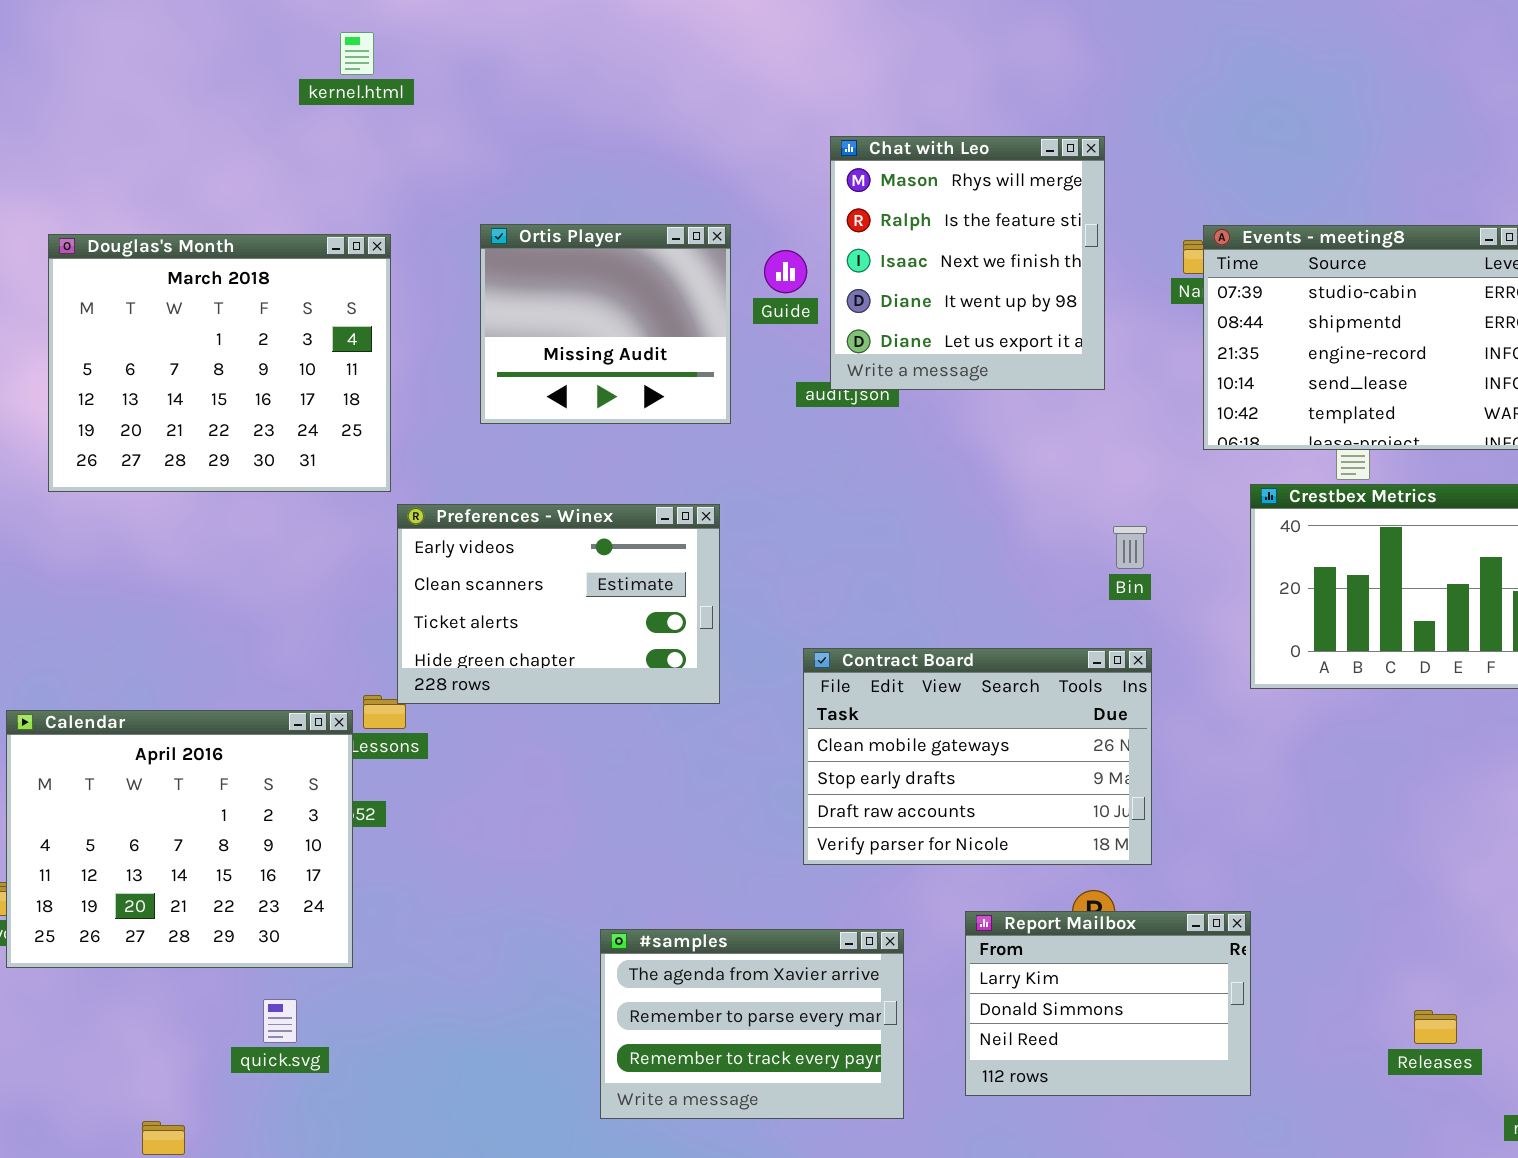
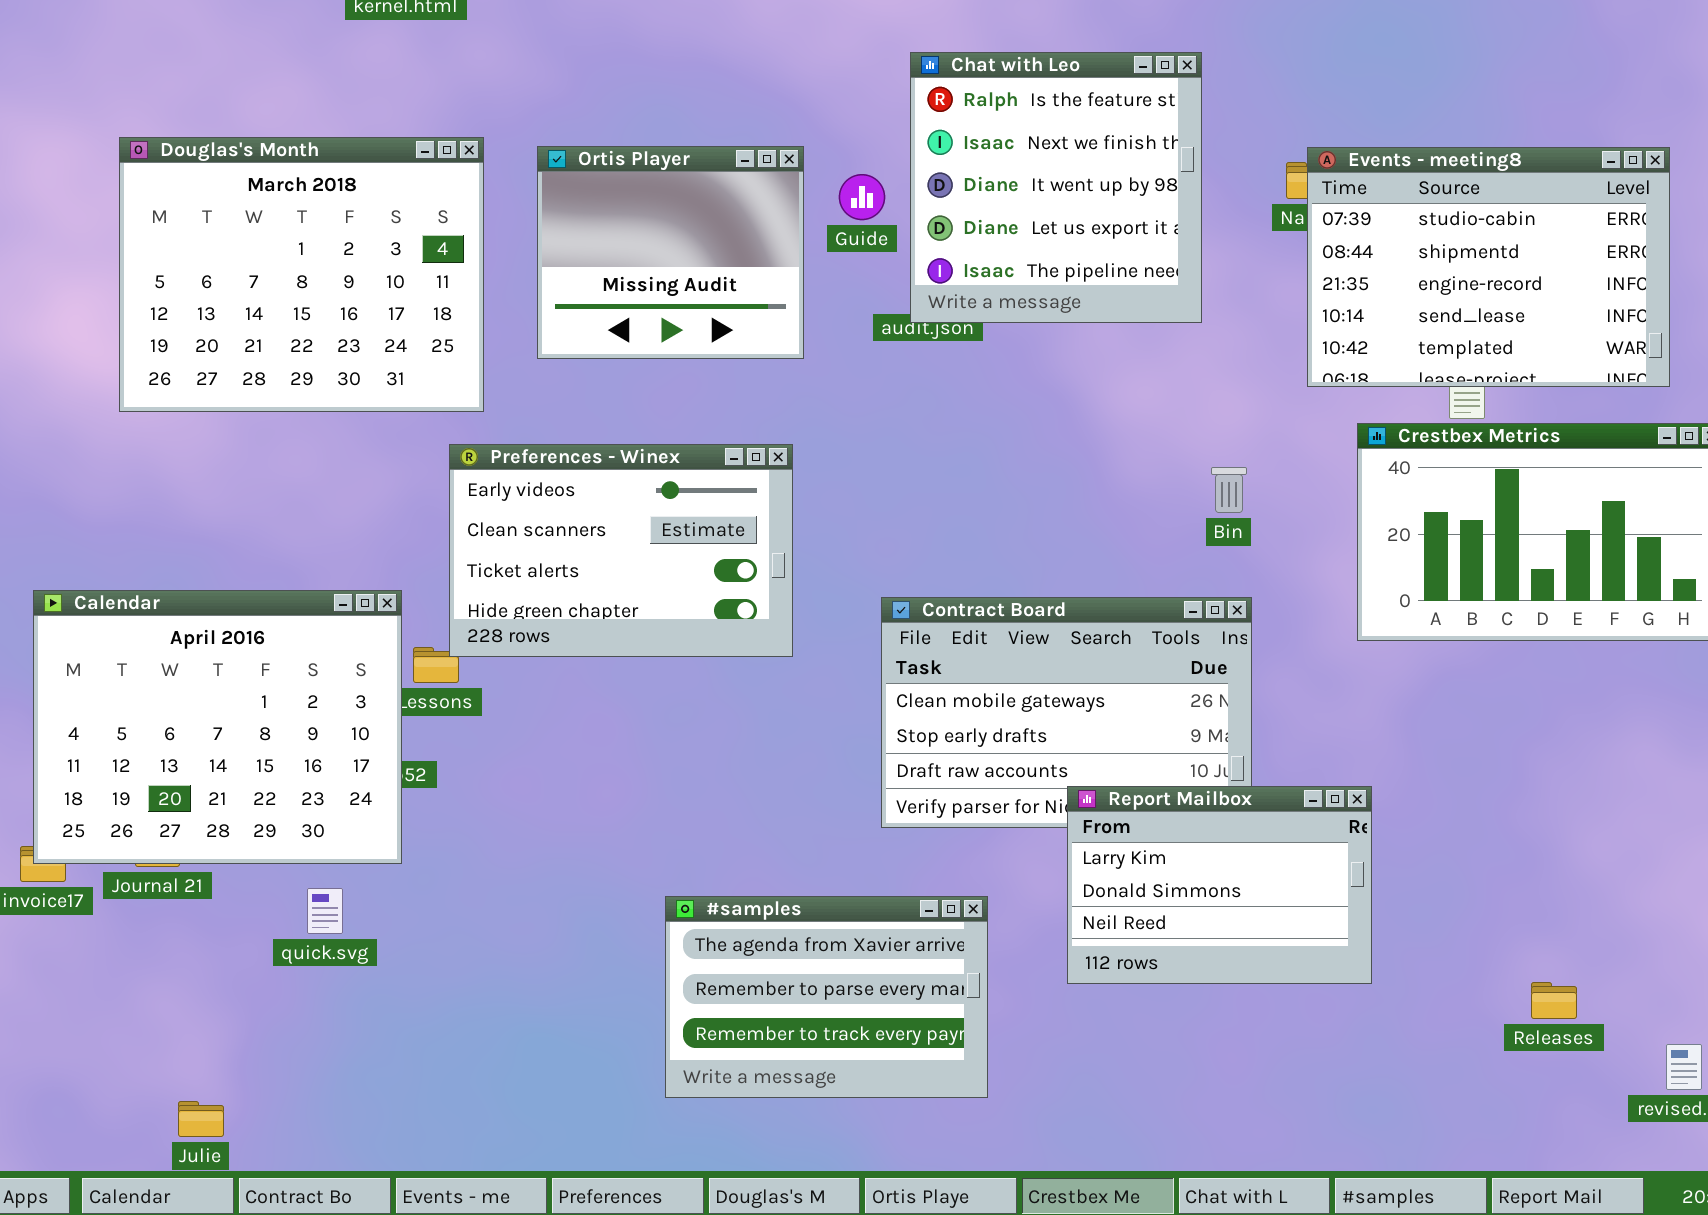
Chat with Leo: [830,136,1105,390] -> [910,52,1202,323], scrolled down 1 row
Douglas's Month: [48,234,391,492] -> [119,137,484,412], moved
Calendar: [6,710,353,968] -> [33,590,402,864], moved
Report Mailbox: [965,911,1251,1096] -> [1067,786,1372,984], moved
quick.svg: [263,999,297,1043] -> [307,888,343,934], moved

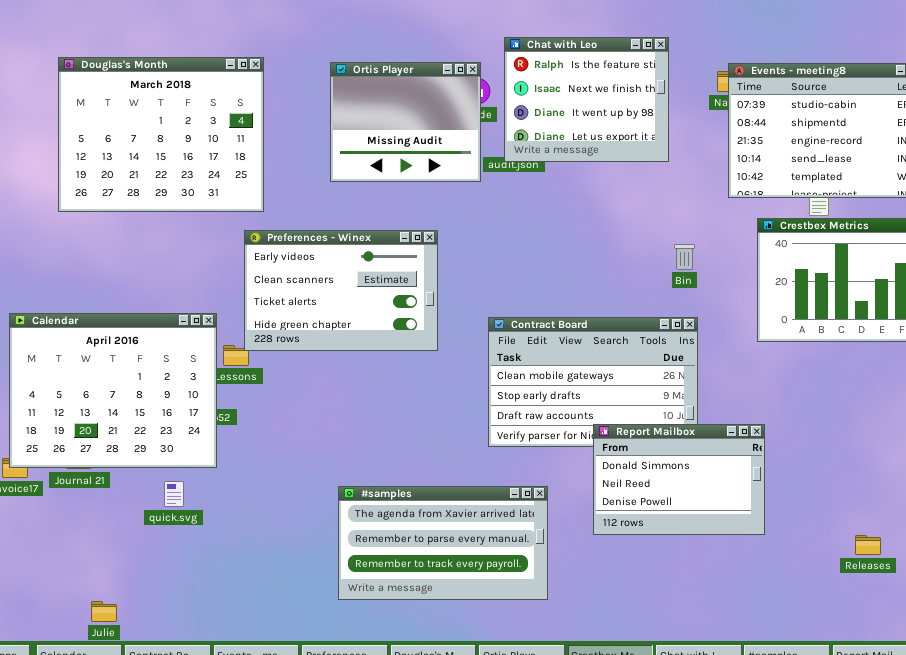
Chat with Leo: [910,52,1202,323] -> [504,37,669,162], resized
Ortis Player: [537,146,804,359] -> [330,62,481,182], moved
Report Mailbox: [1067,786,1372,984] -> [593,424,765,535], scrolled down 1 row
#samples: [665,896,988,1098] -> [338,486,548,600], resized

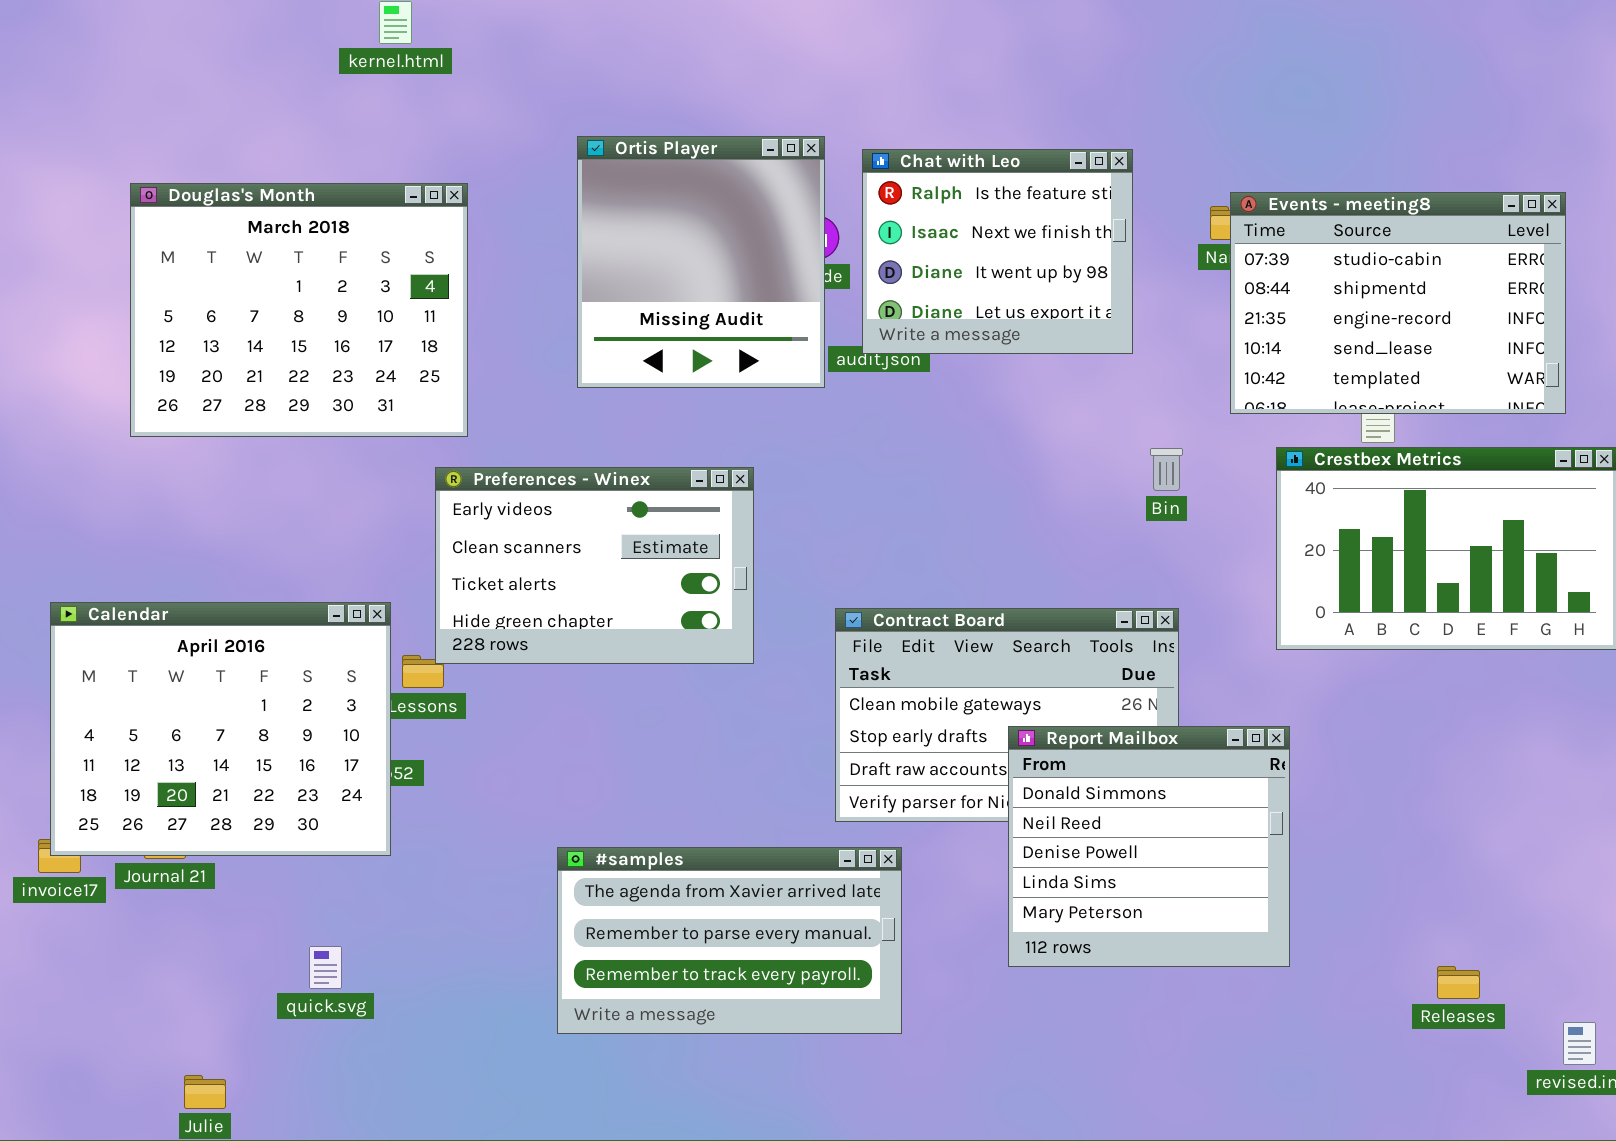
Ortis Player: [330,62,481,182] -> [577,136,825,388], resized
Bin: [674,244,695,270] -> [1150,448,1183,491], moved
Report Mailbox: [593,424,765,535] -> [1008,726,1290,967], resized
quick.svg: [164,481,184,507] -> [309,946,342,989], moved
#samples: [338,486,548,600] -> [557,847,902,1034], moved

